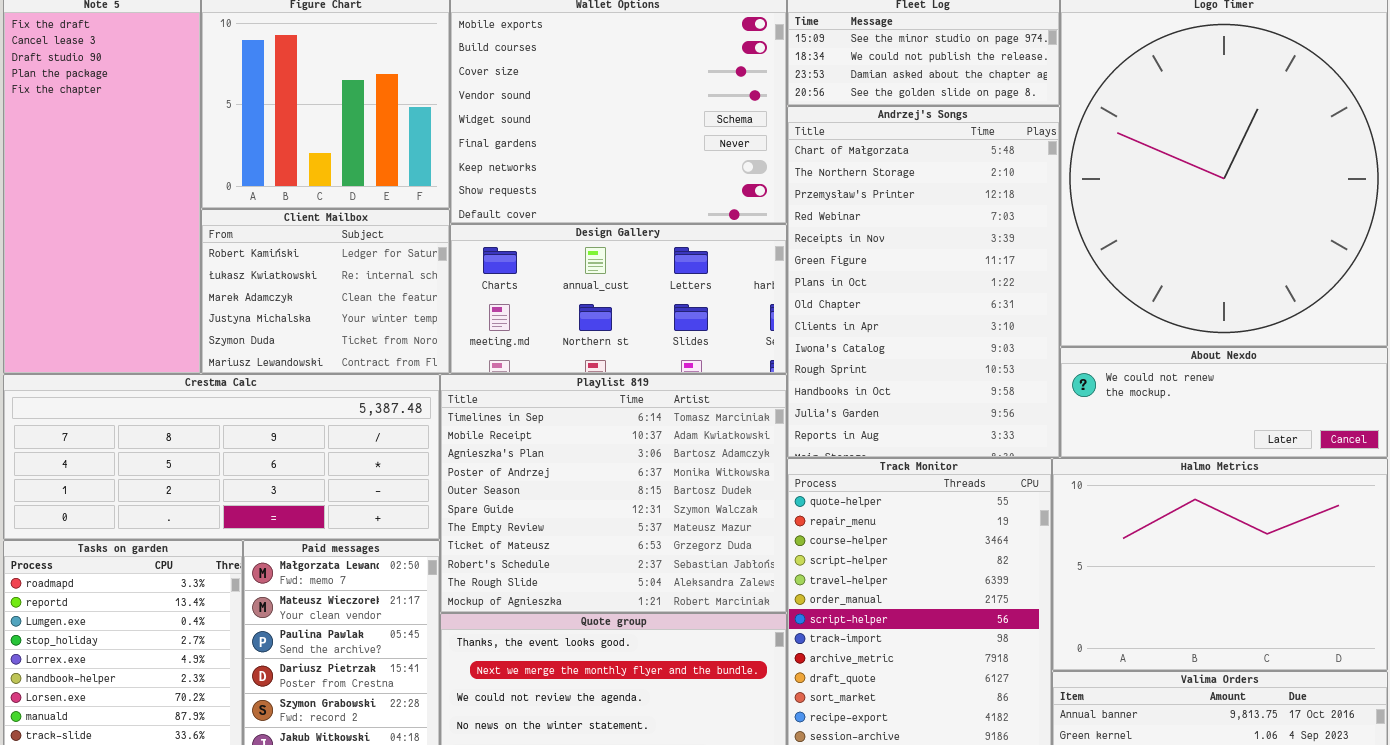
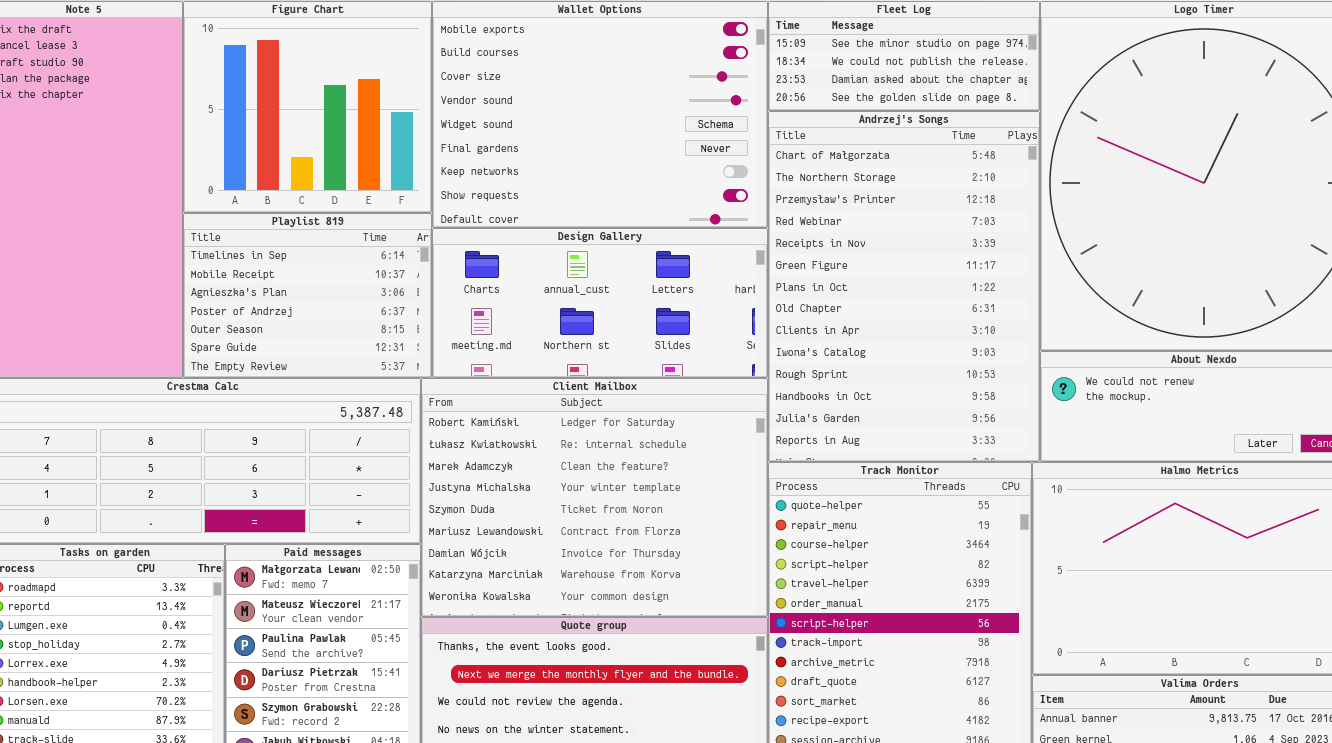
Client Mailbox: [201,209,450,374] -> [421,378,768,617], moved, resized
Playlist 819: [440,374,787,613] -> [183,213,432,378], moved, resized

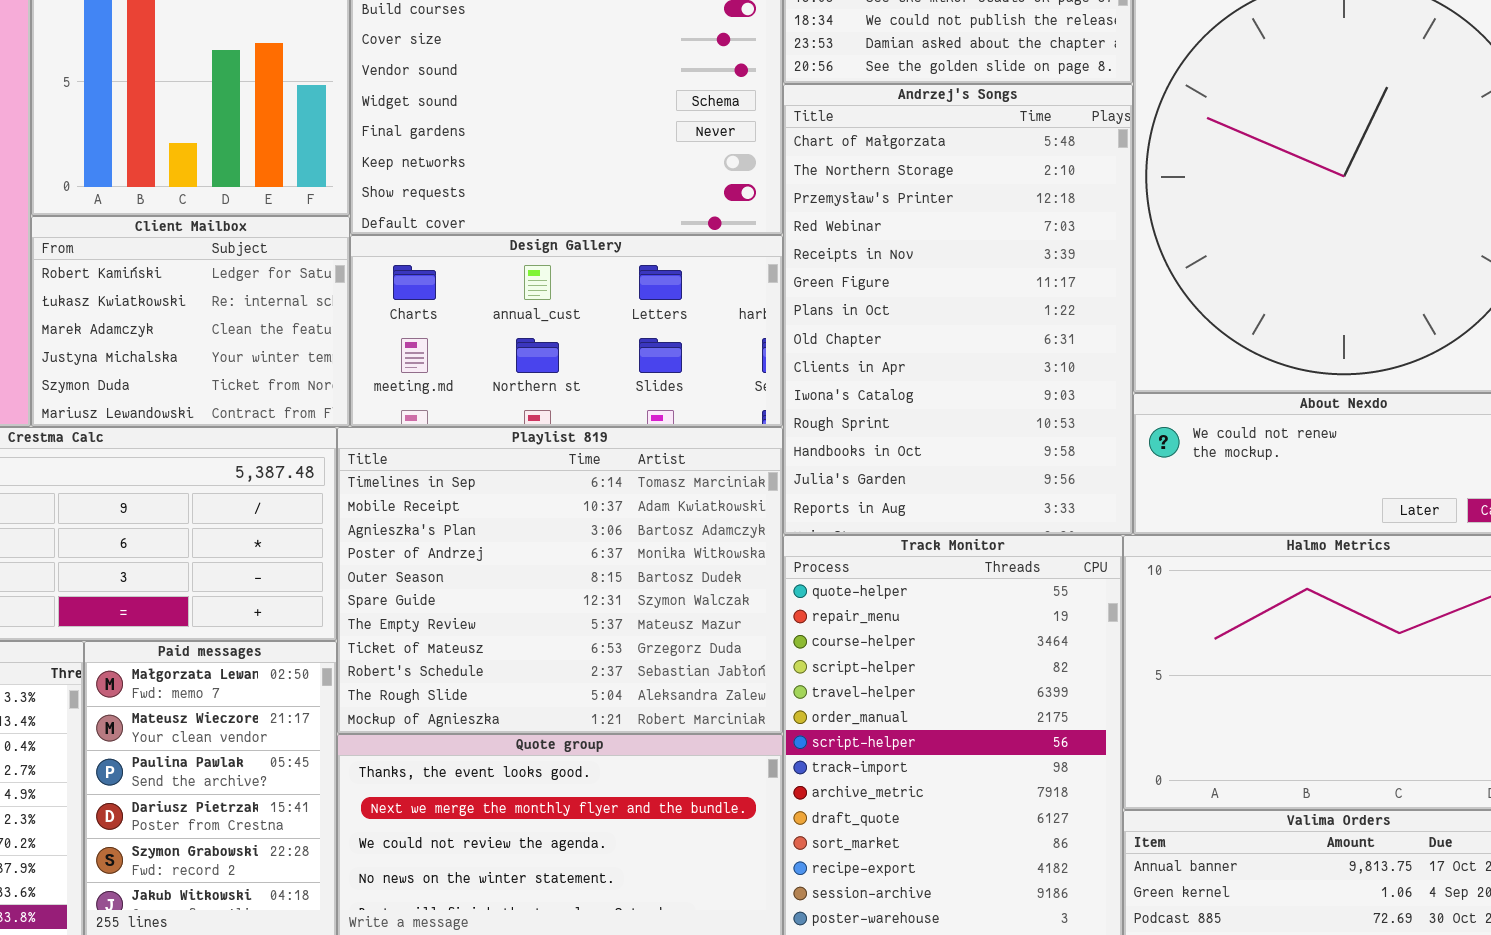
Playlist 819: [183,213,432,378] -> [337,427,783,734], moved, resized
Client Mailbox: [421,378,768,617] -> [31,216,350,427], moved, resized

